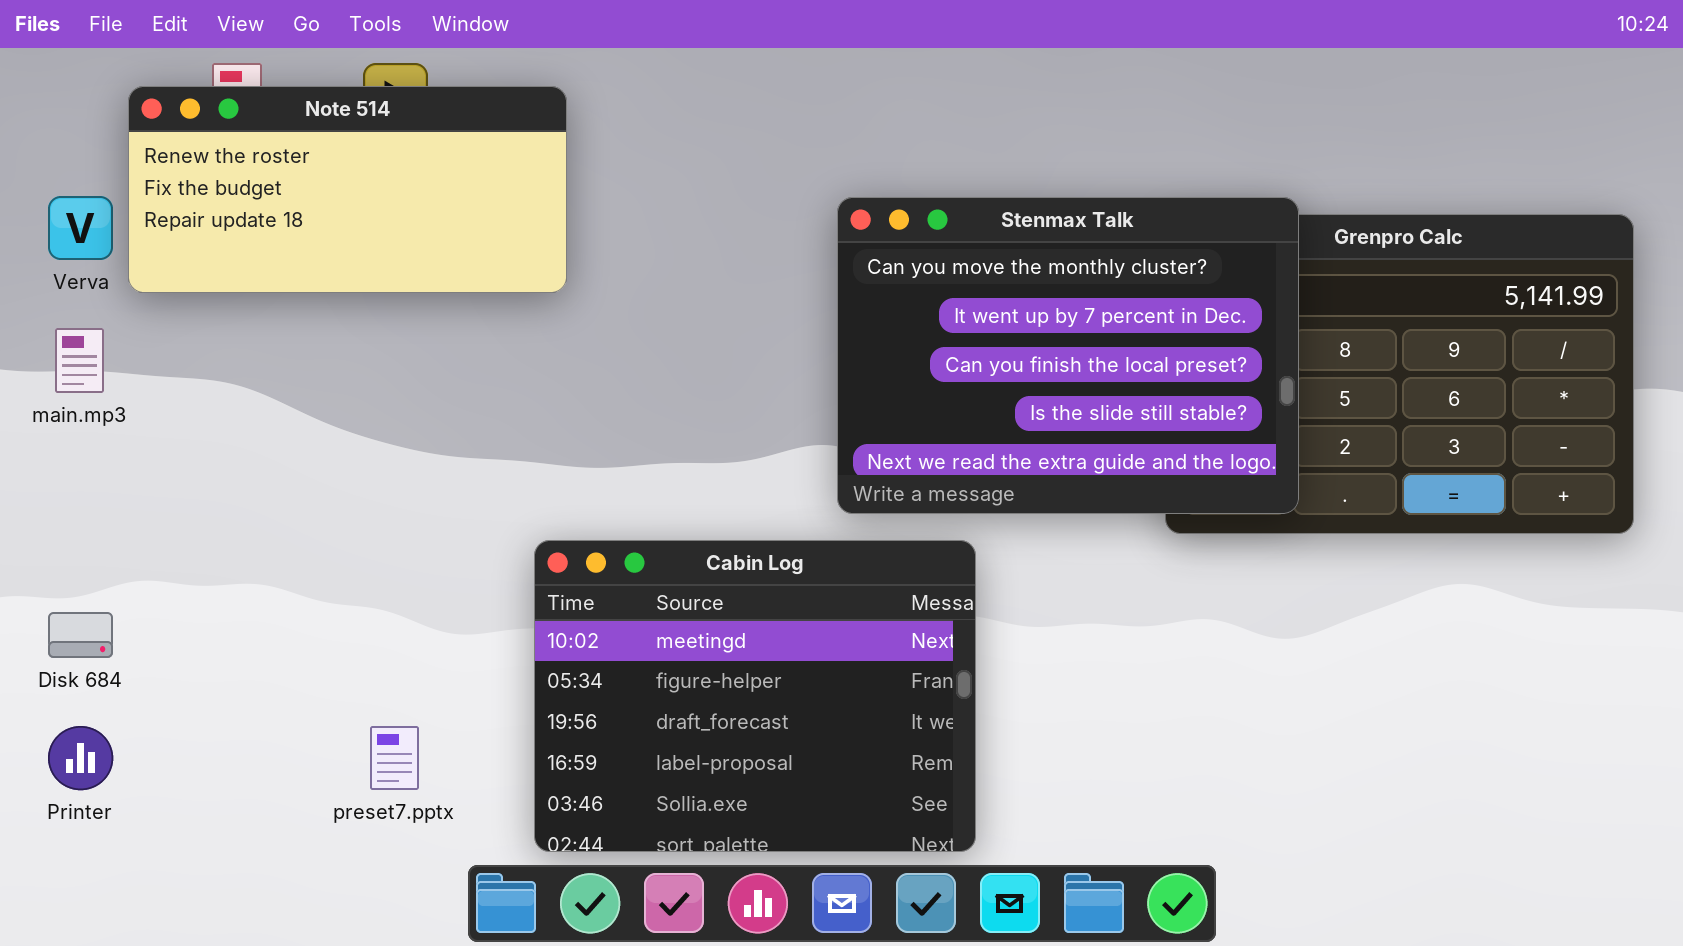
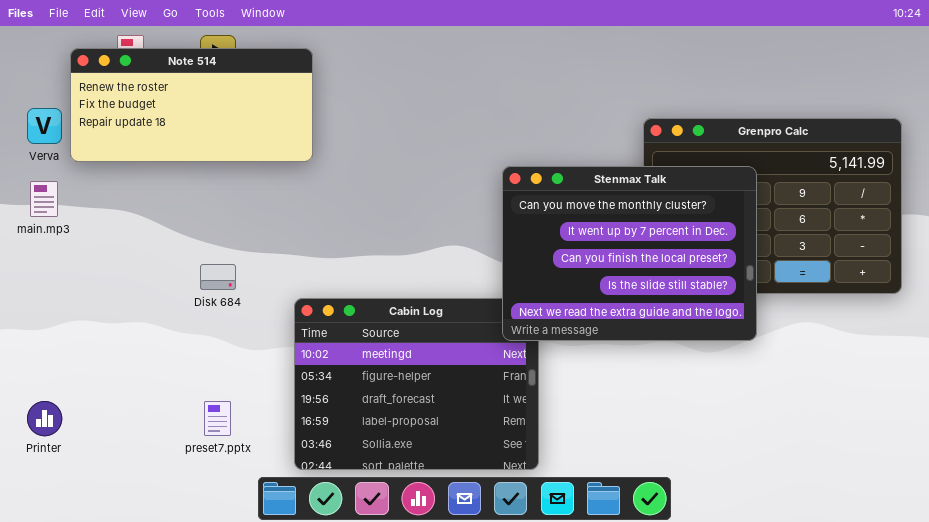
Stenmax Talk: [837,197,1299,514] -> [502,166,757,341], moved
Disk 684: [48,612,113,658] -> [200,264,236,290], moved

